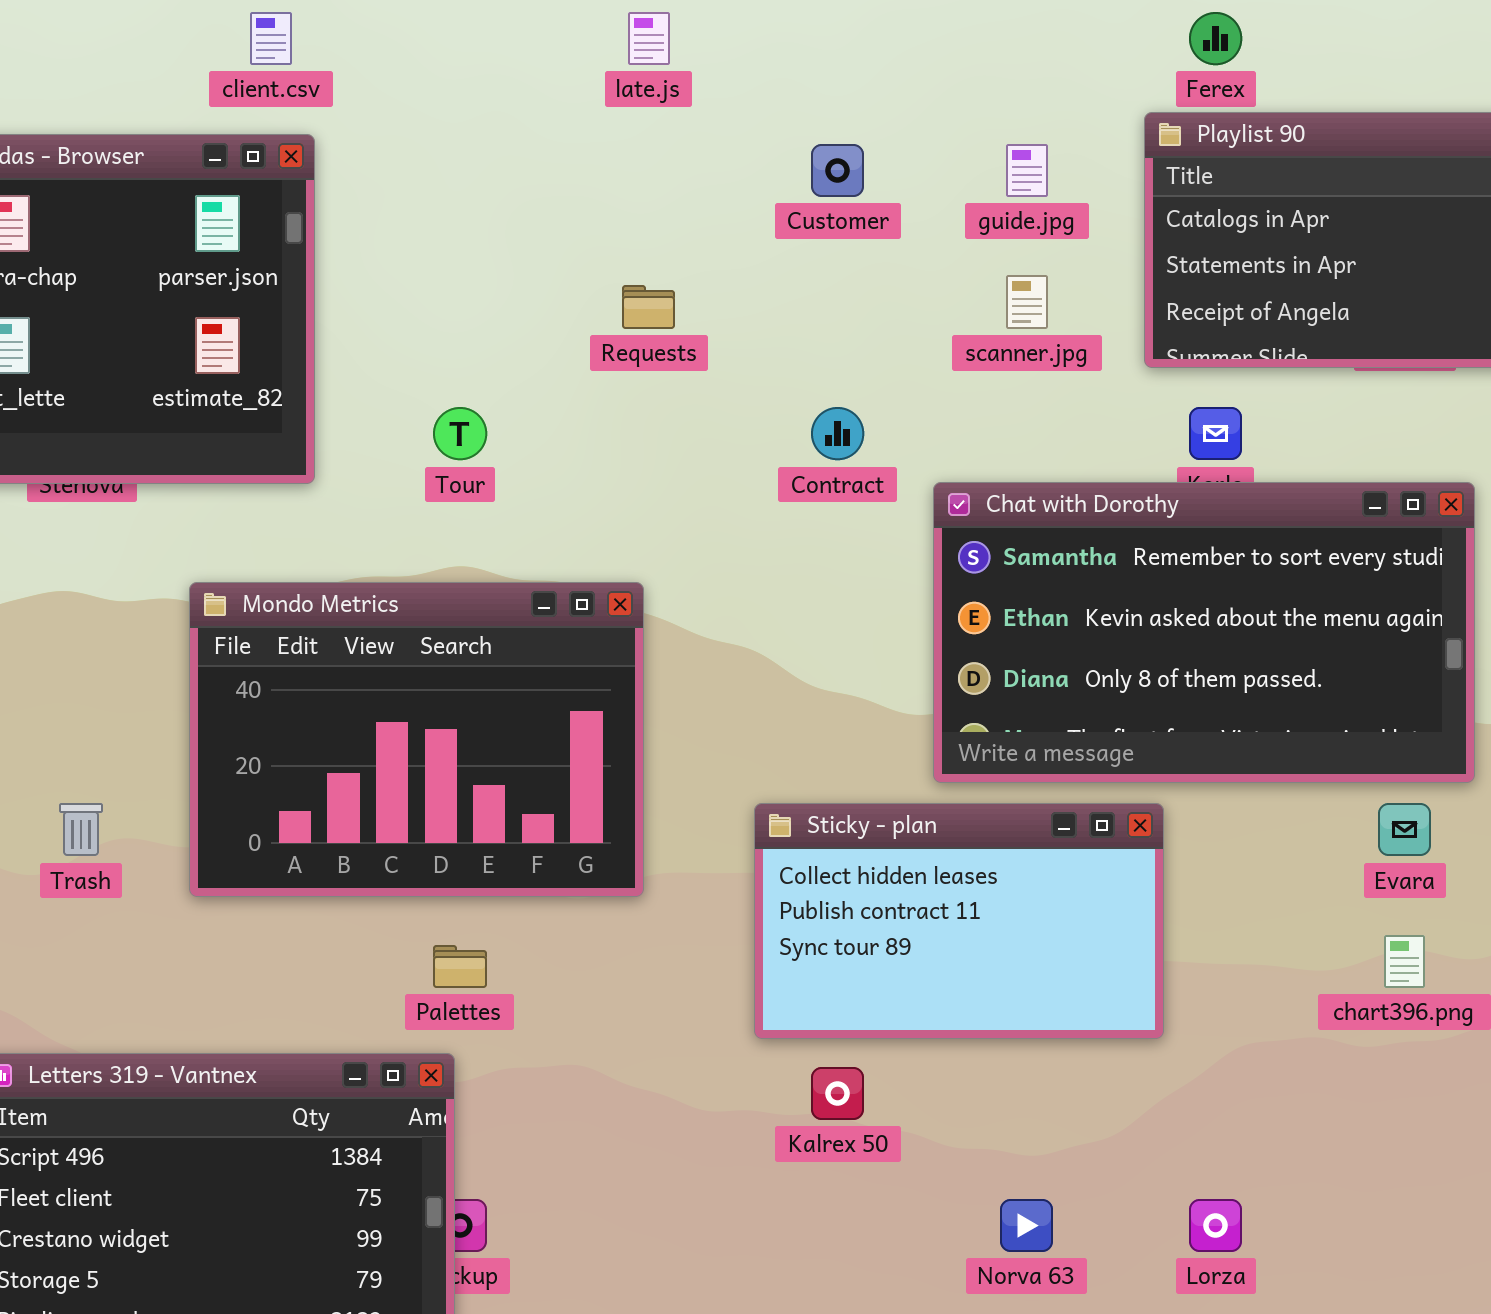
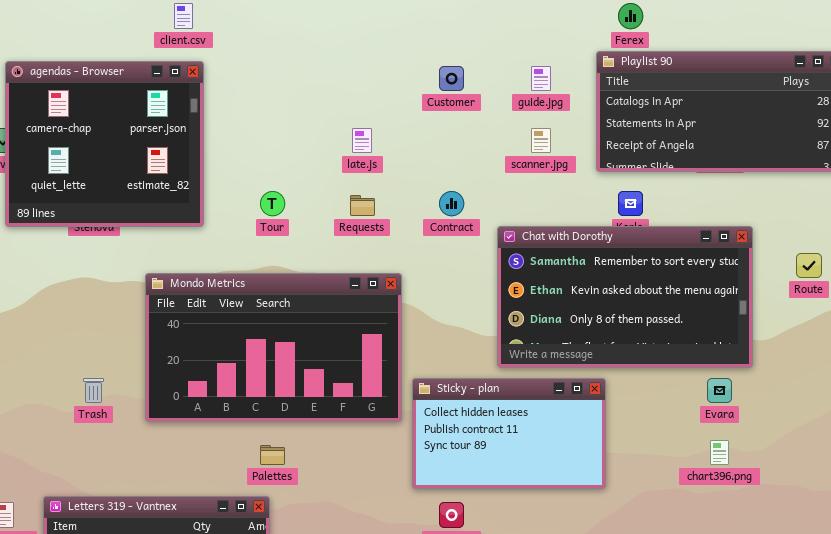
late.js: [628,12,670,65] -> [352,128,372,153], moved
Requests: [622,285,675,329] -> [350,195,375,216], moved
Mondo Metrics: [189,582,644,897] -> [145,273,402,422], resized

